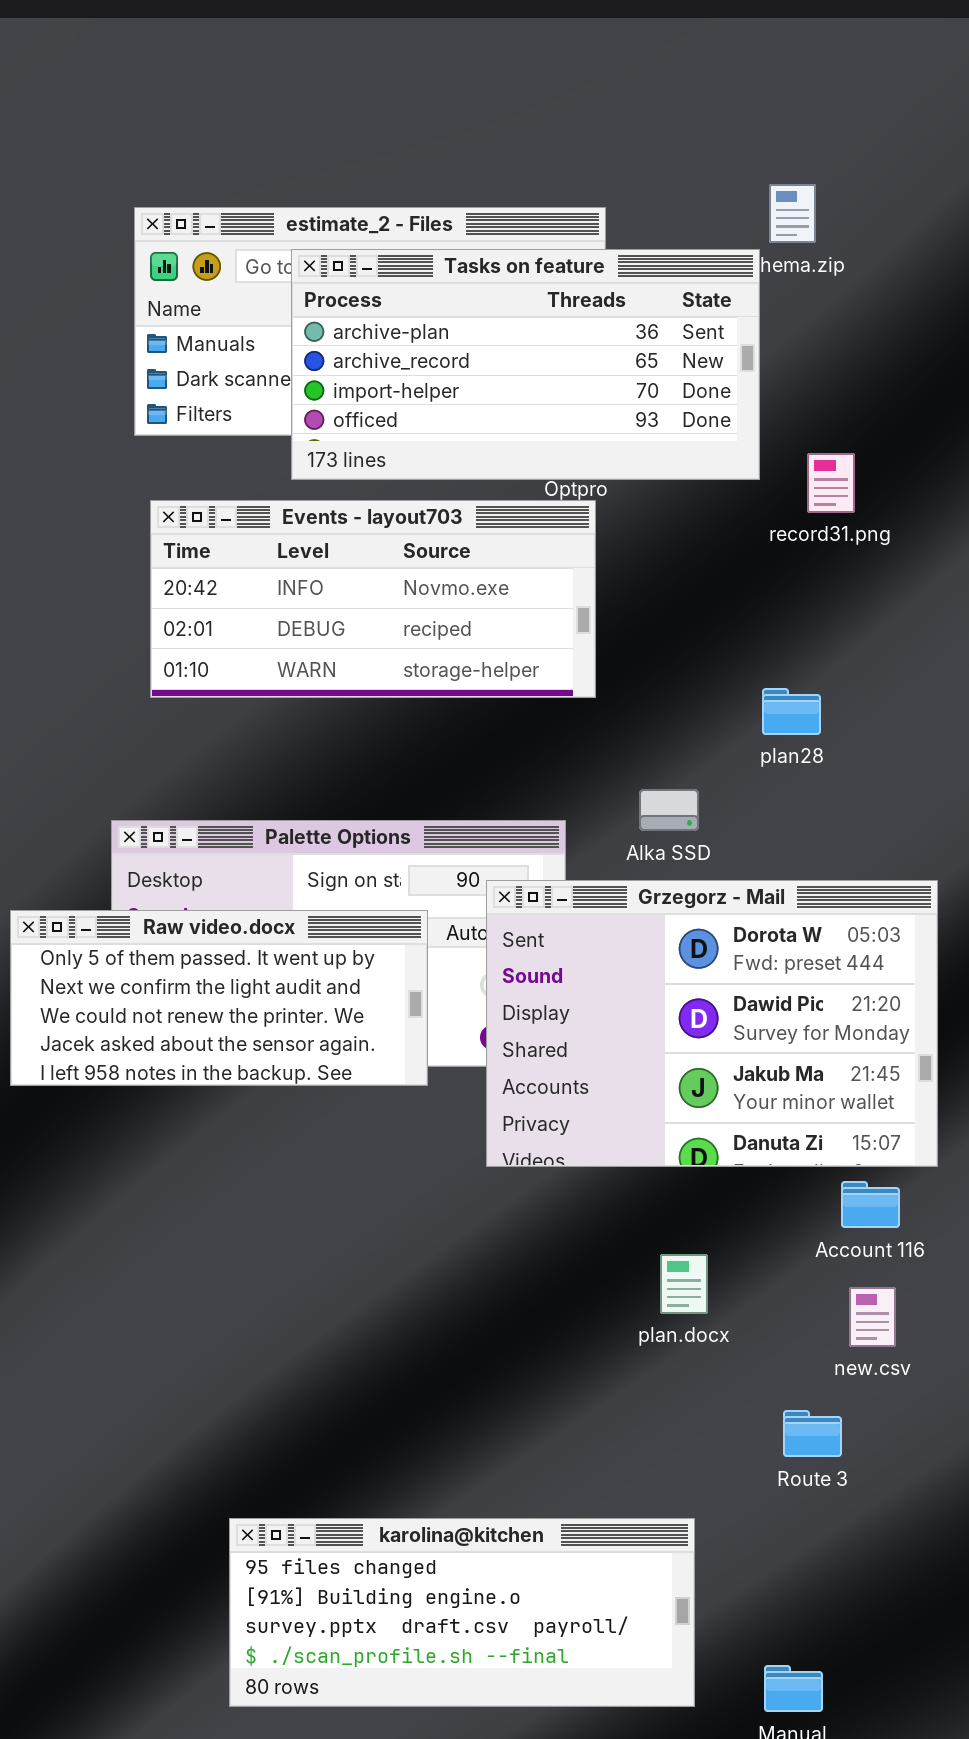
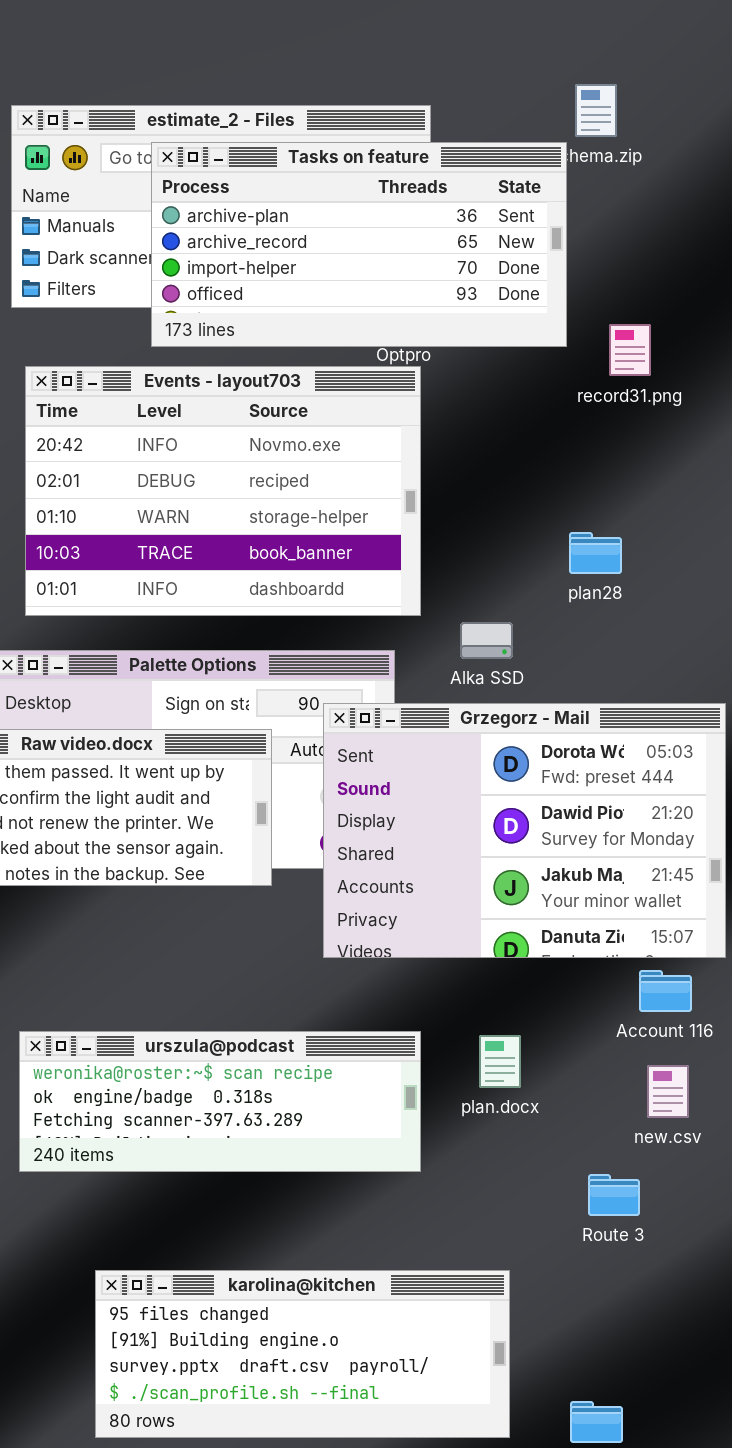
Events - layout703: [150,500,596,698] -> [25,366,421,616], resized
urszula@podcast: none -> [19,1031,421,1172], opened

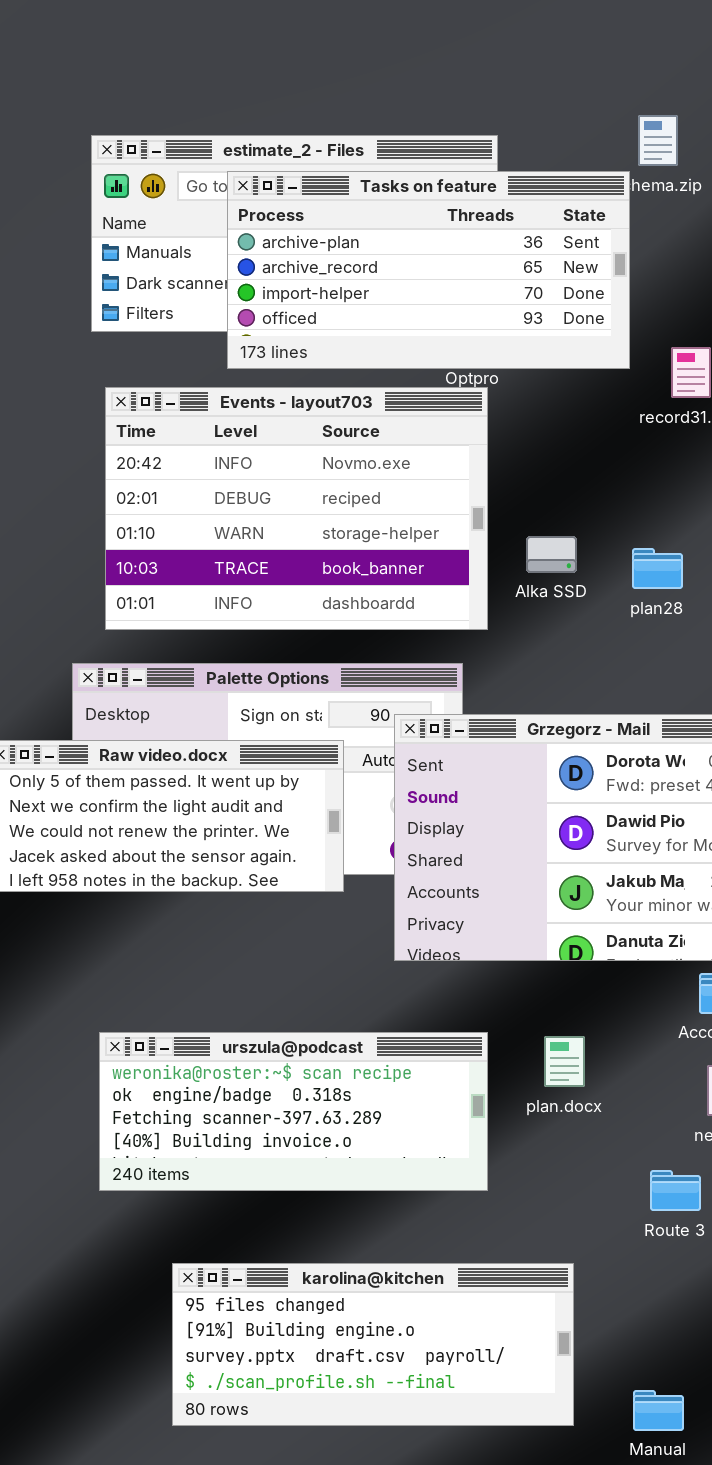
Alka SSD: [460,622,513,659] -> [526,536,577,573], moved
urszula@podcast: [19,1031,421,1172] -> [99,1032,488,1191], resized

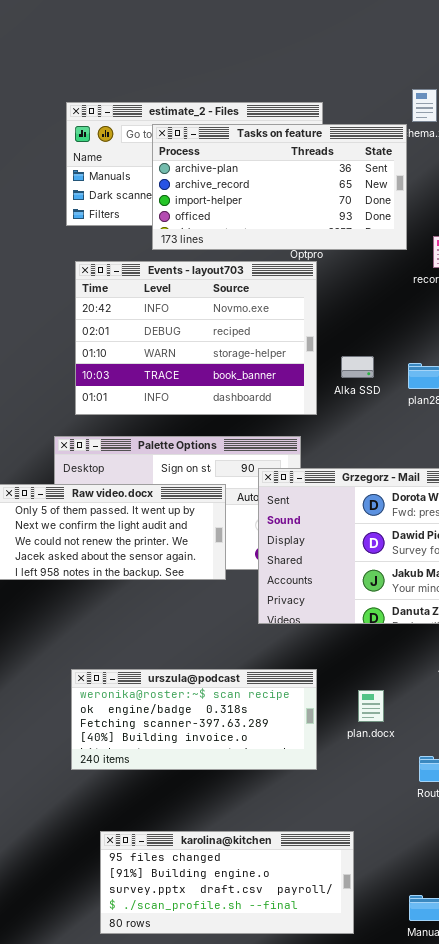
plan.docx: [544,1036,585,1087] -> [358,690,384,722], moved
karolina@kitchen: [172,1263,574,1426] -> [100,831,354,934], moved

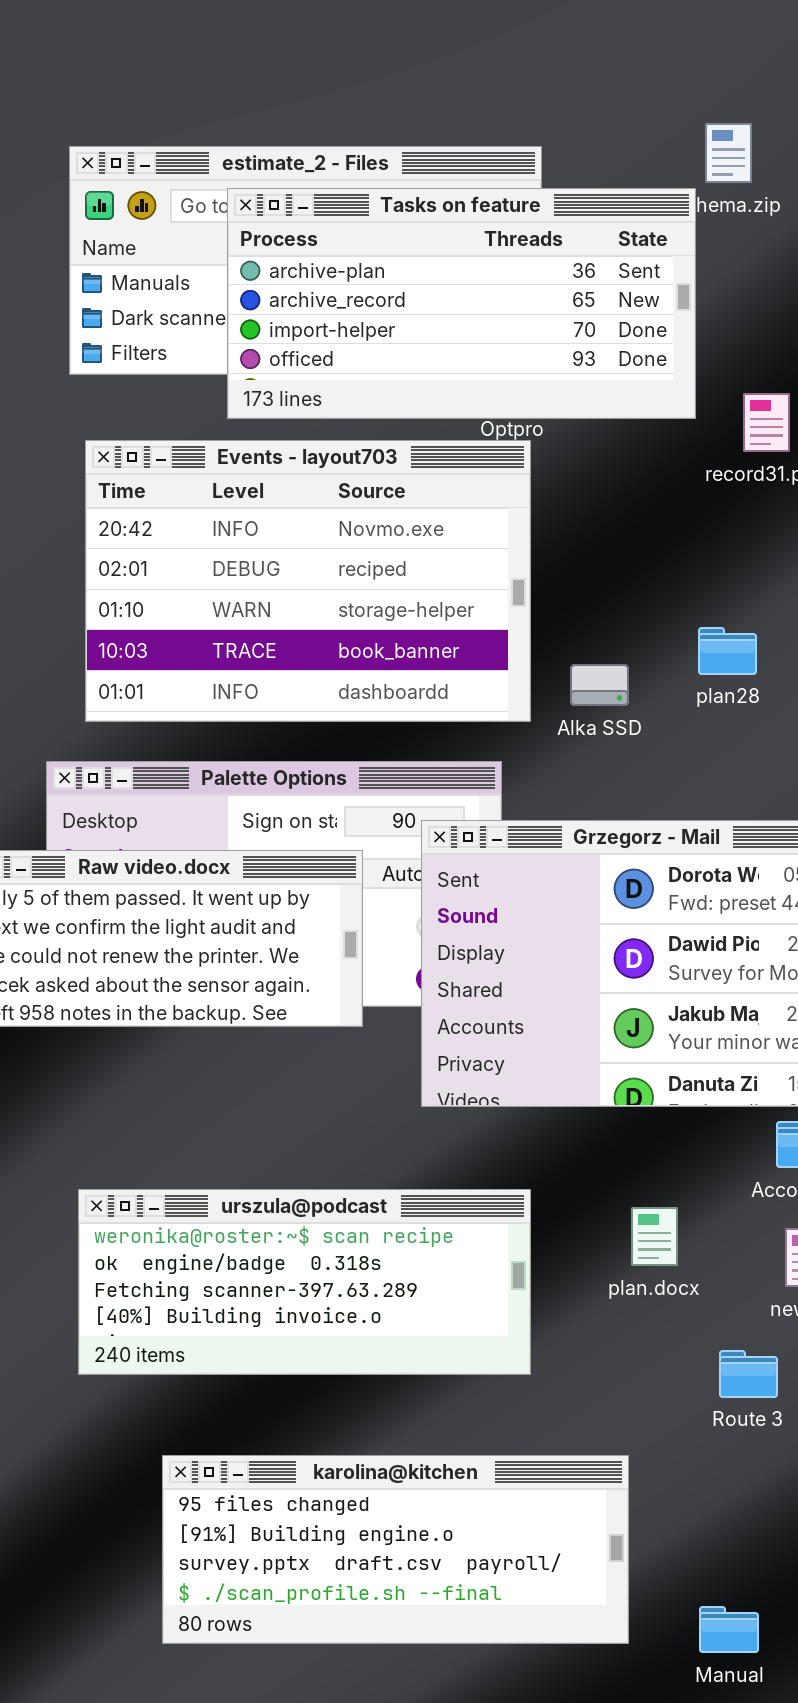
Alka SSD: [341,356,374,378] -> [570,664,629,706], moved
plan.docx: [358,690,384,722] -> [631,1207,678,1266], moved
karolina@kitchen: [100,831,354,934] -> [162,1455,629,1644], moved

